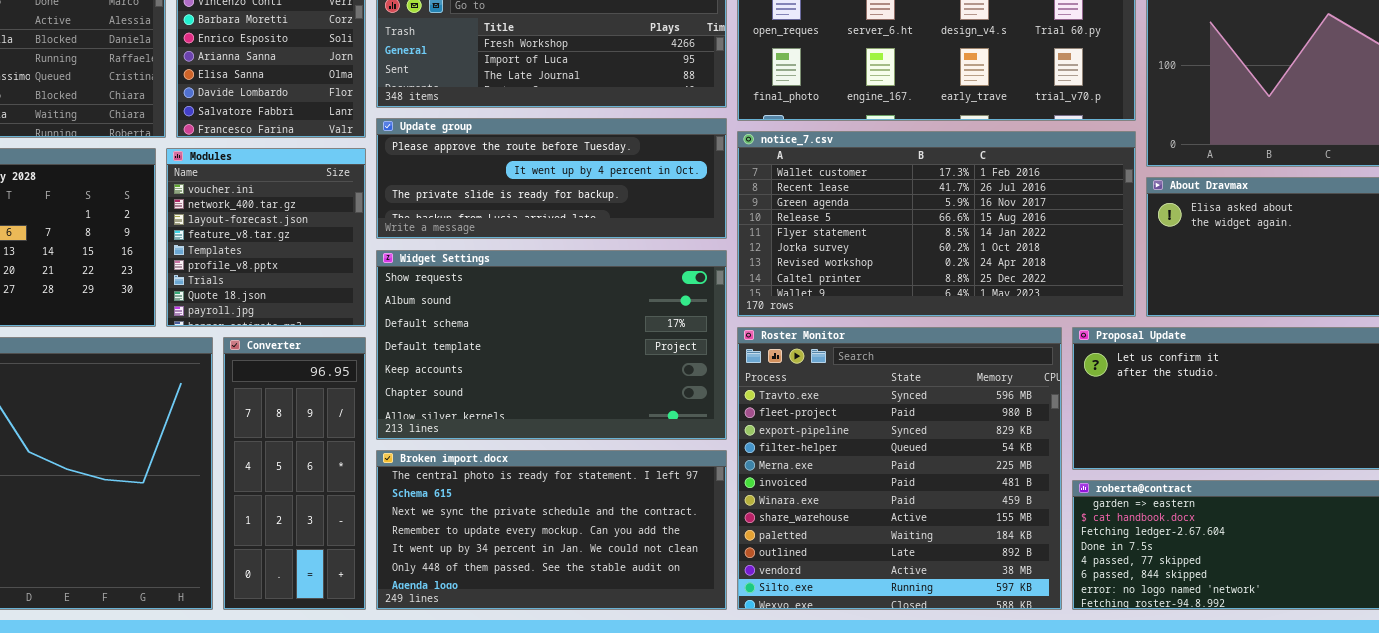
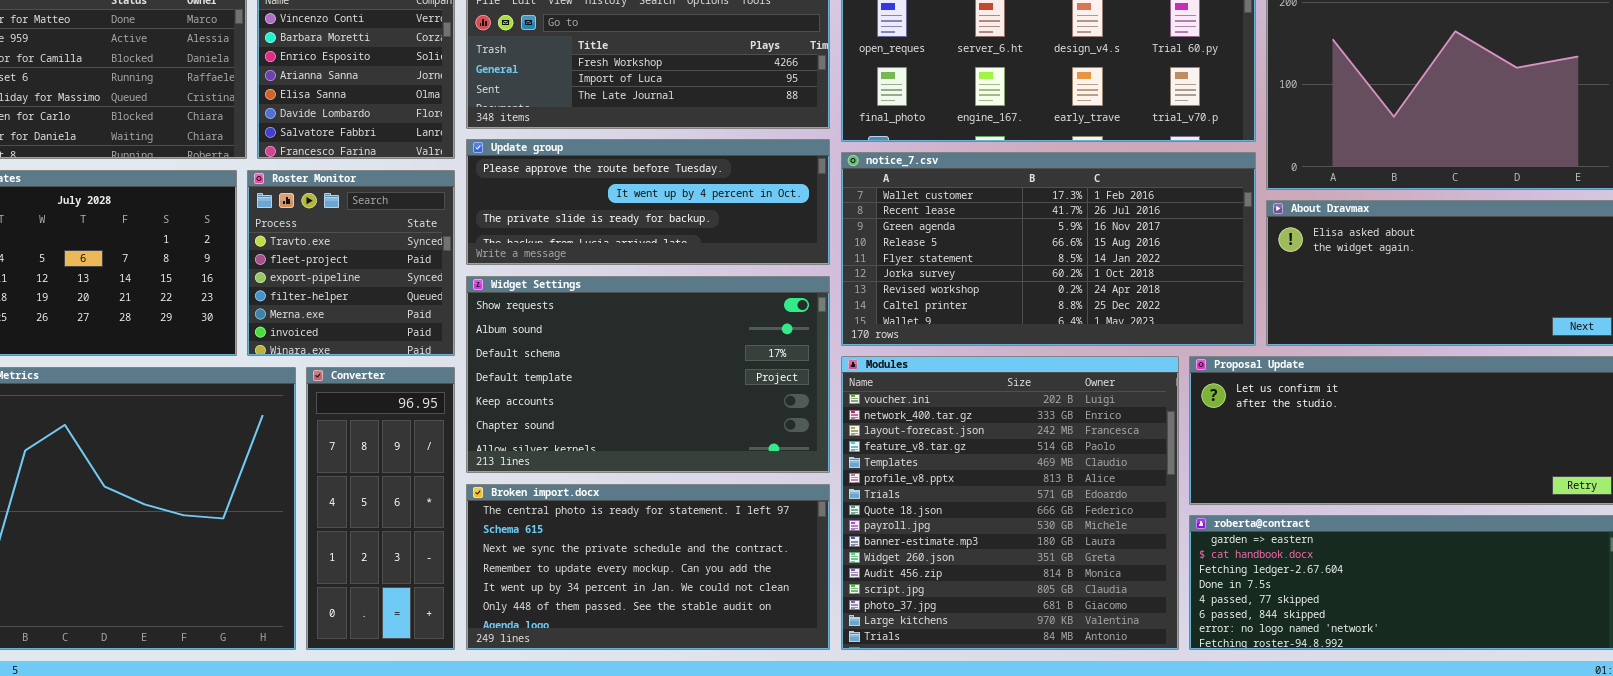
Modules: [166,148,366,327] -> [841,356,1179,650], moved, resized
Roster Monitor: [737,327,1062,610] -> [247,170,455,356], moved, resized

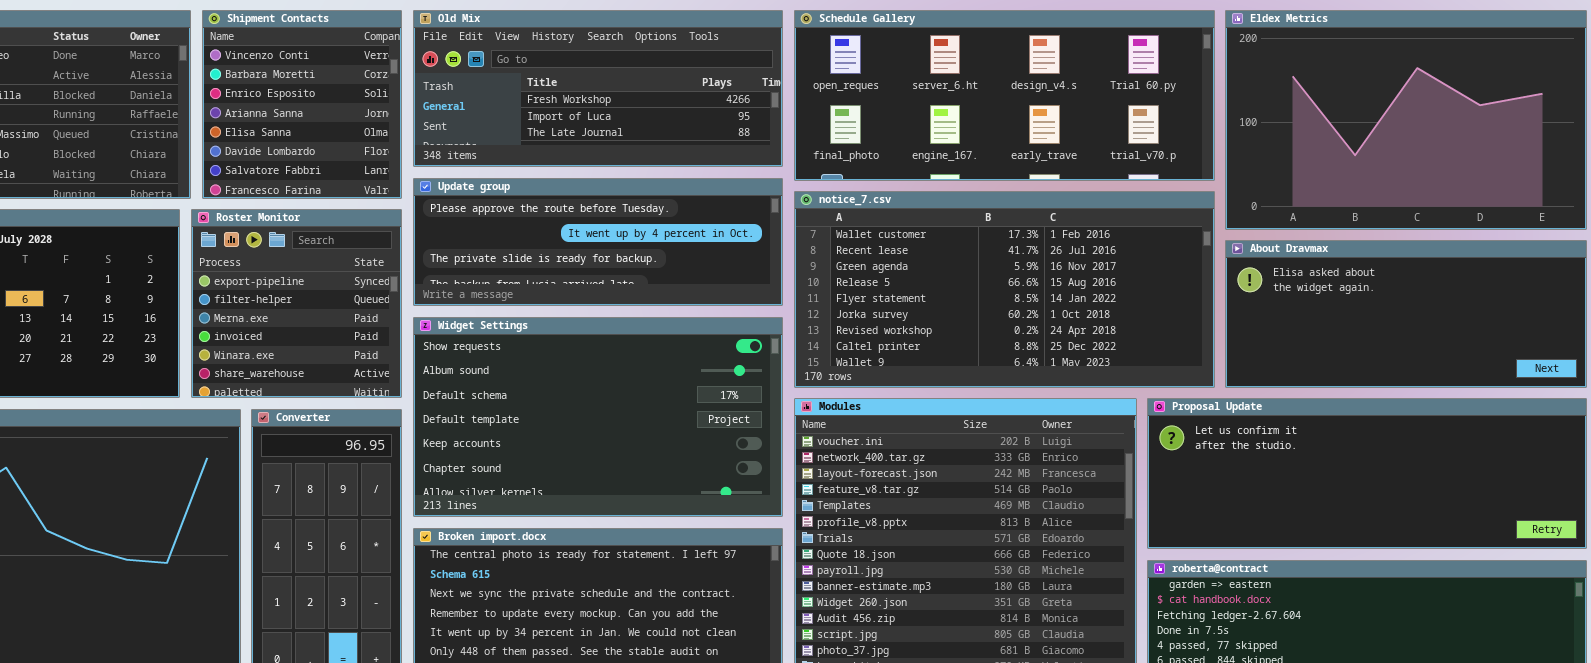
Roster Monitor: [247,170,455,356] -> [191,209,402,398], scrolled down 2 rows

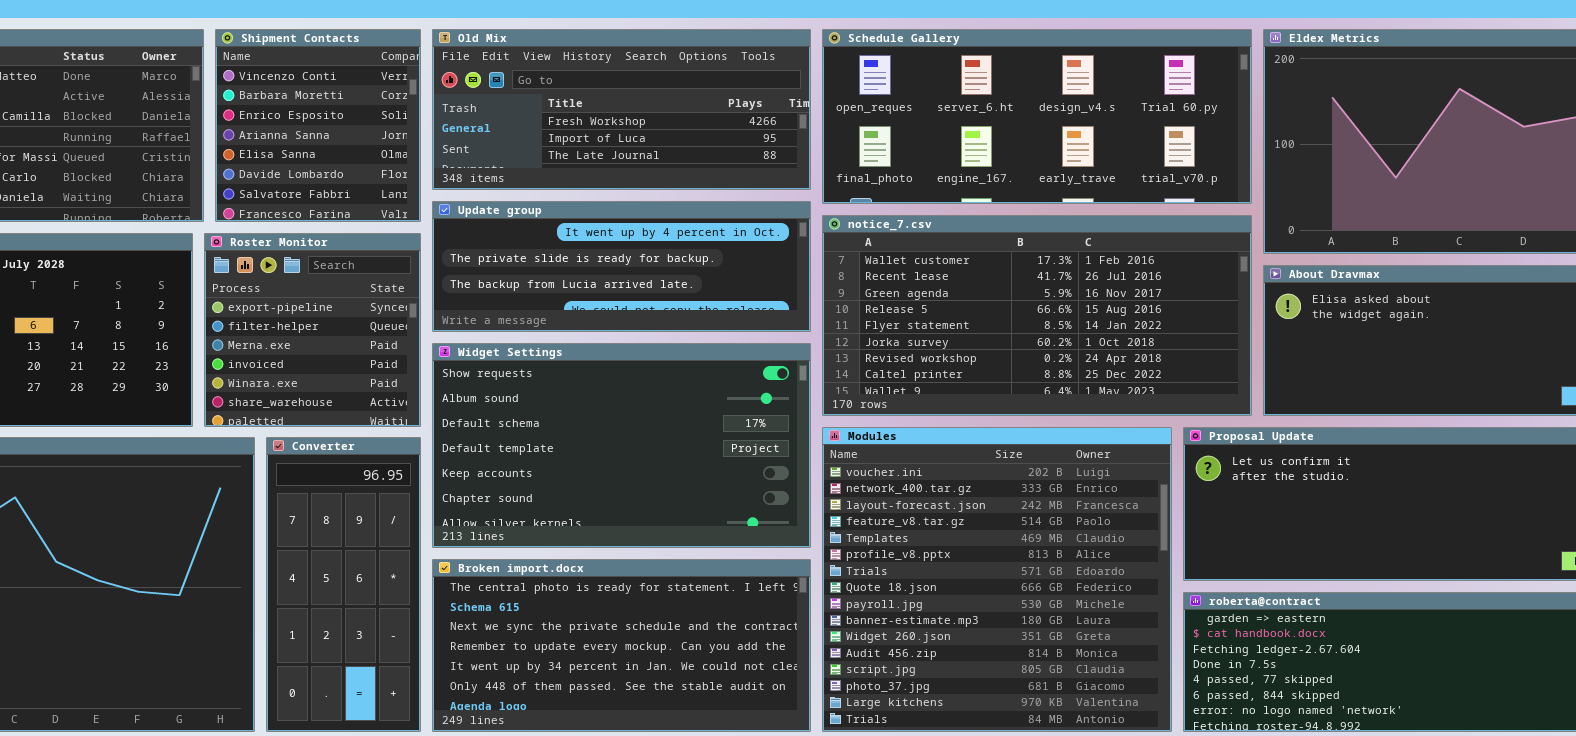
Update group: [413,178,783,306] -> [432,201,811,332], scrolled down 1 row

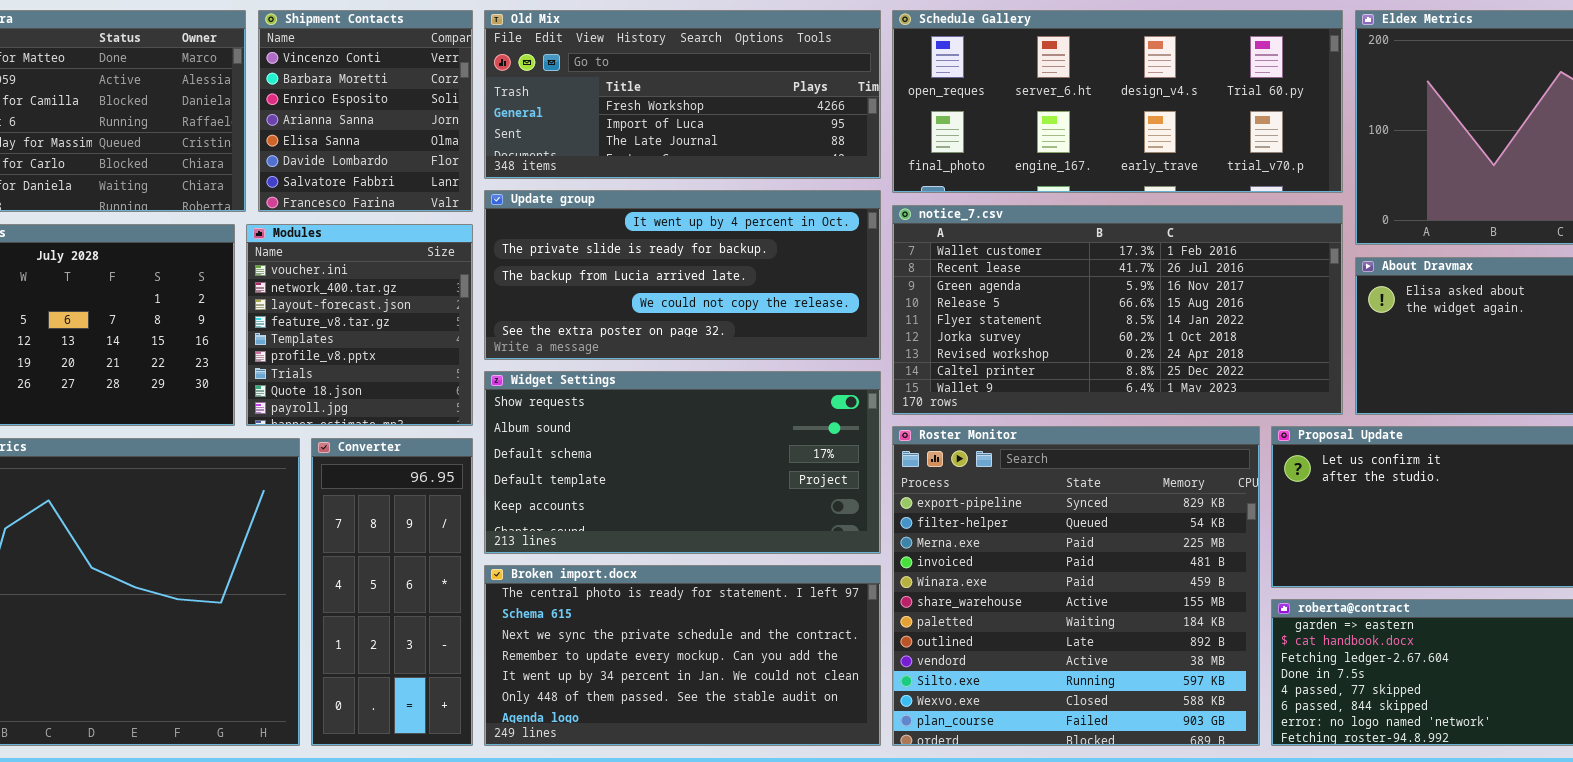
Update group: [432,201,811,332] -> [484,190,881,360], resized
Roster Monitor: [204,233,421,427] -> [892,426,1260,746], moved, resized
Widget Settings: [432,343,811,548] -> [484,371,881,554], resized
Modules: [822,427,1172,732] -> [246,224,473,426], moved, resized

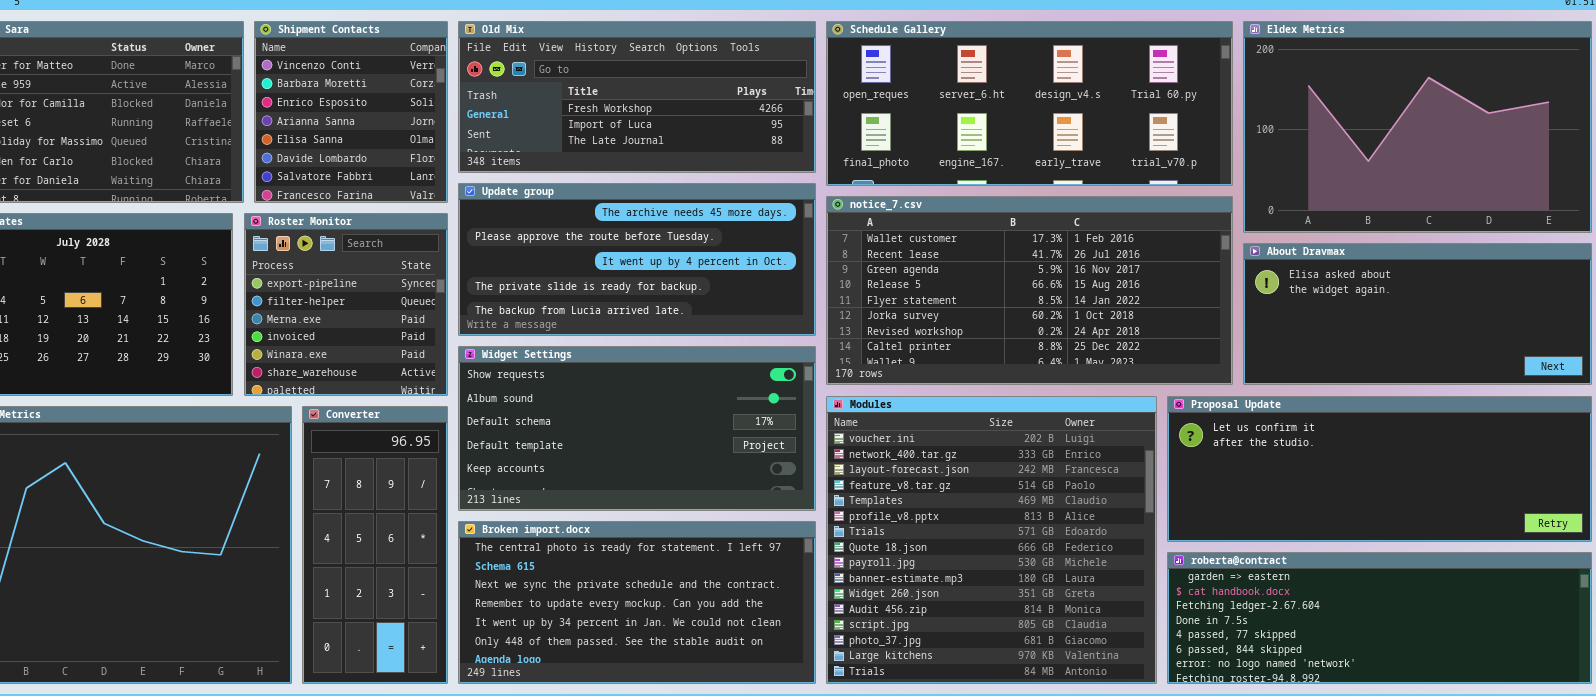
Update group: [484,190,881,360] -> [458,183,816,336], scrolled up 2 rows
Modules: [246,224,473,426] -> [826,396,1157,684], moved, resized
Roster Monitor: [892,426,1260,746] -> [244,213,448,396], moved, resized

